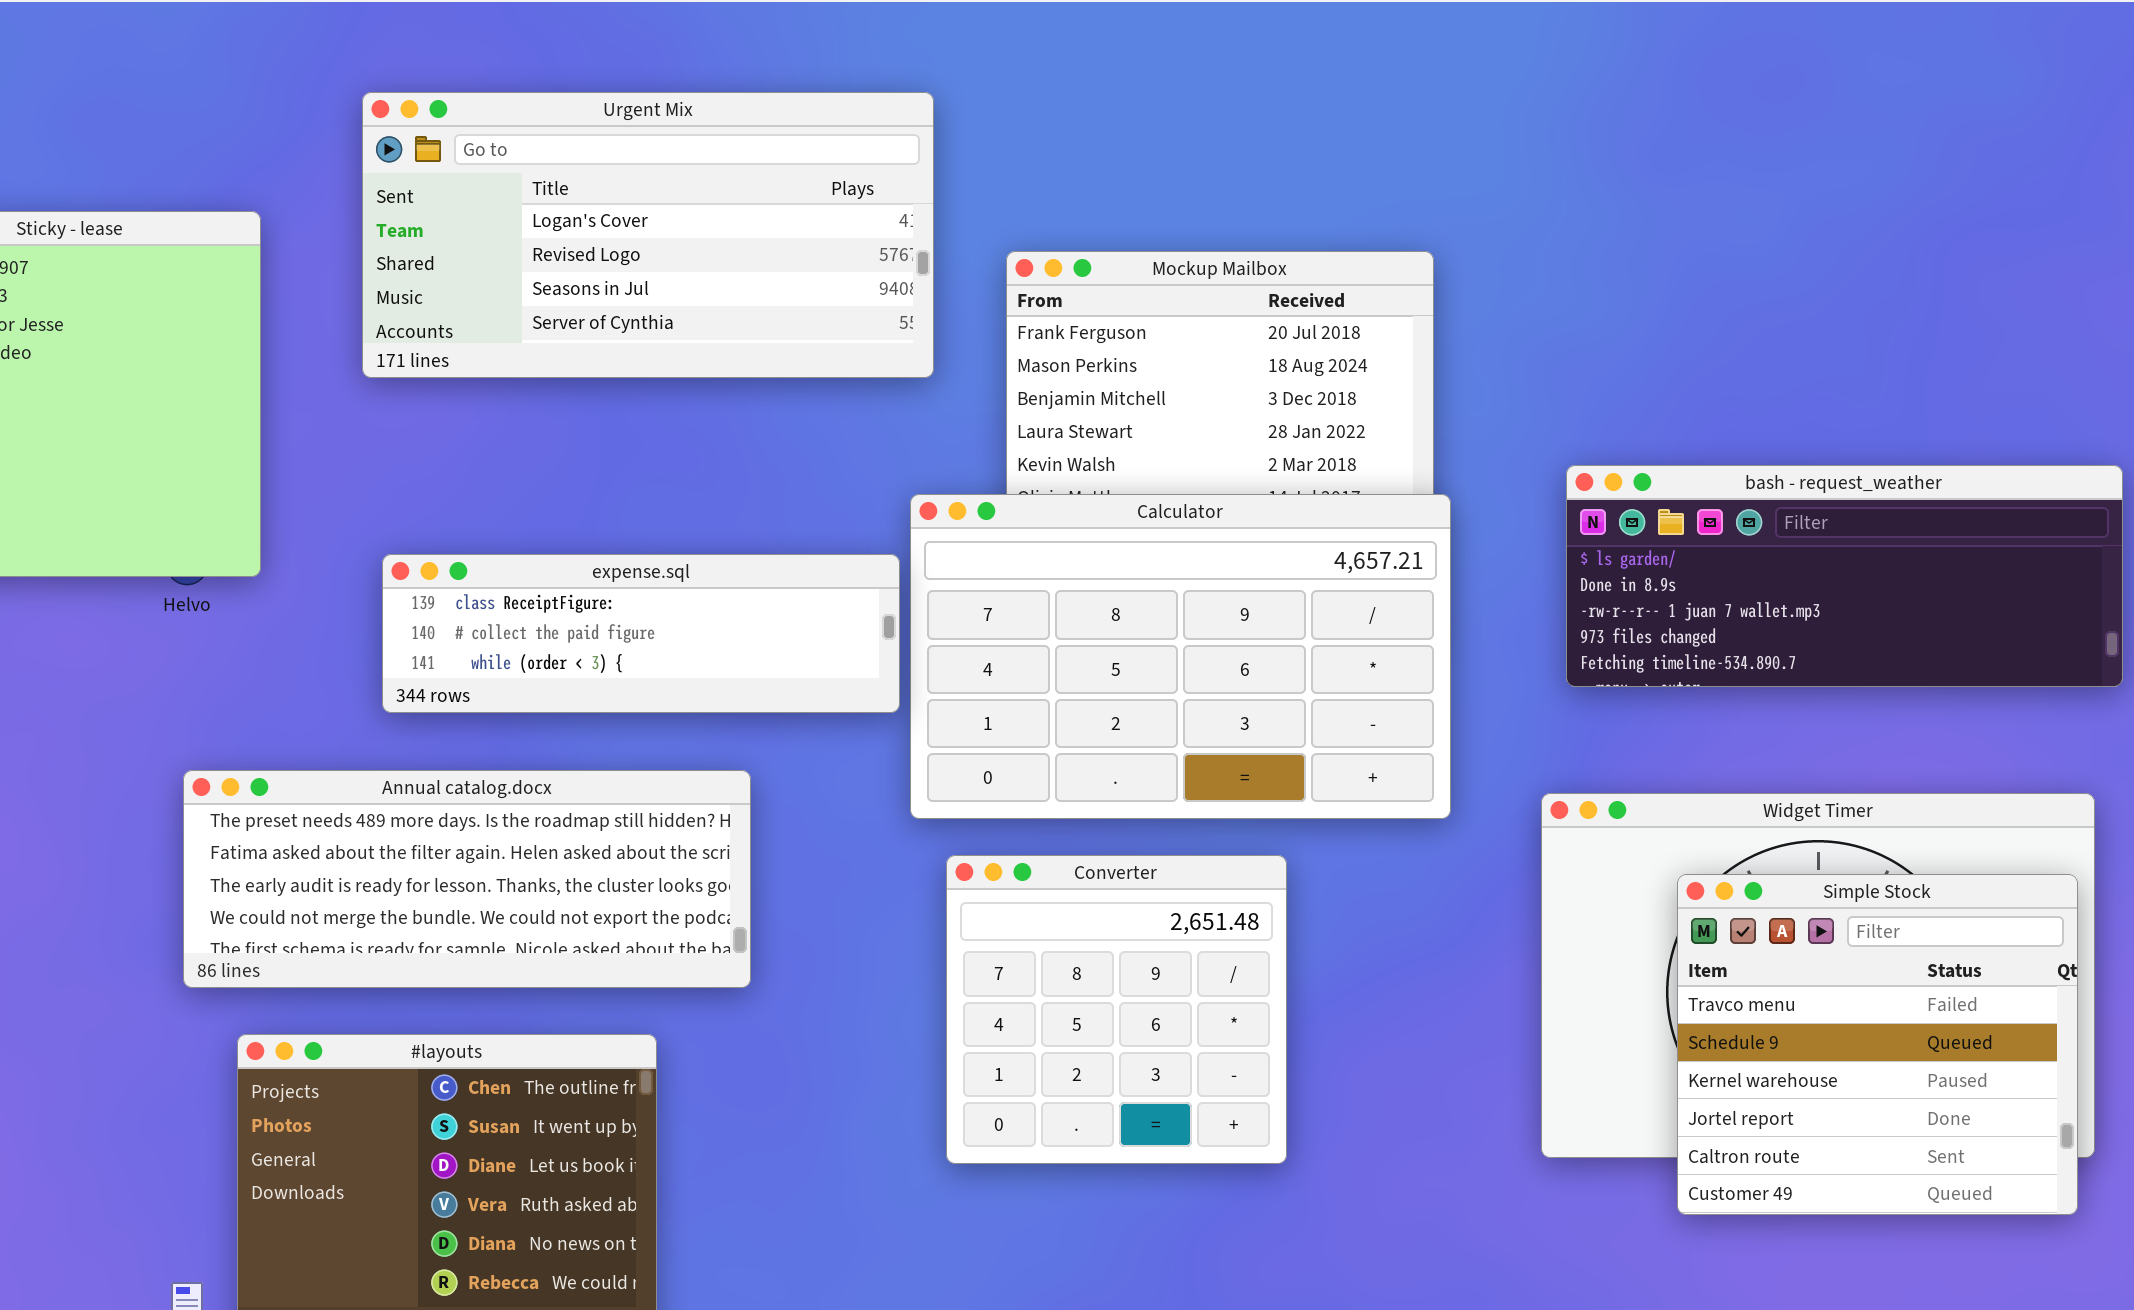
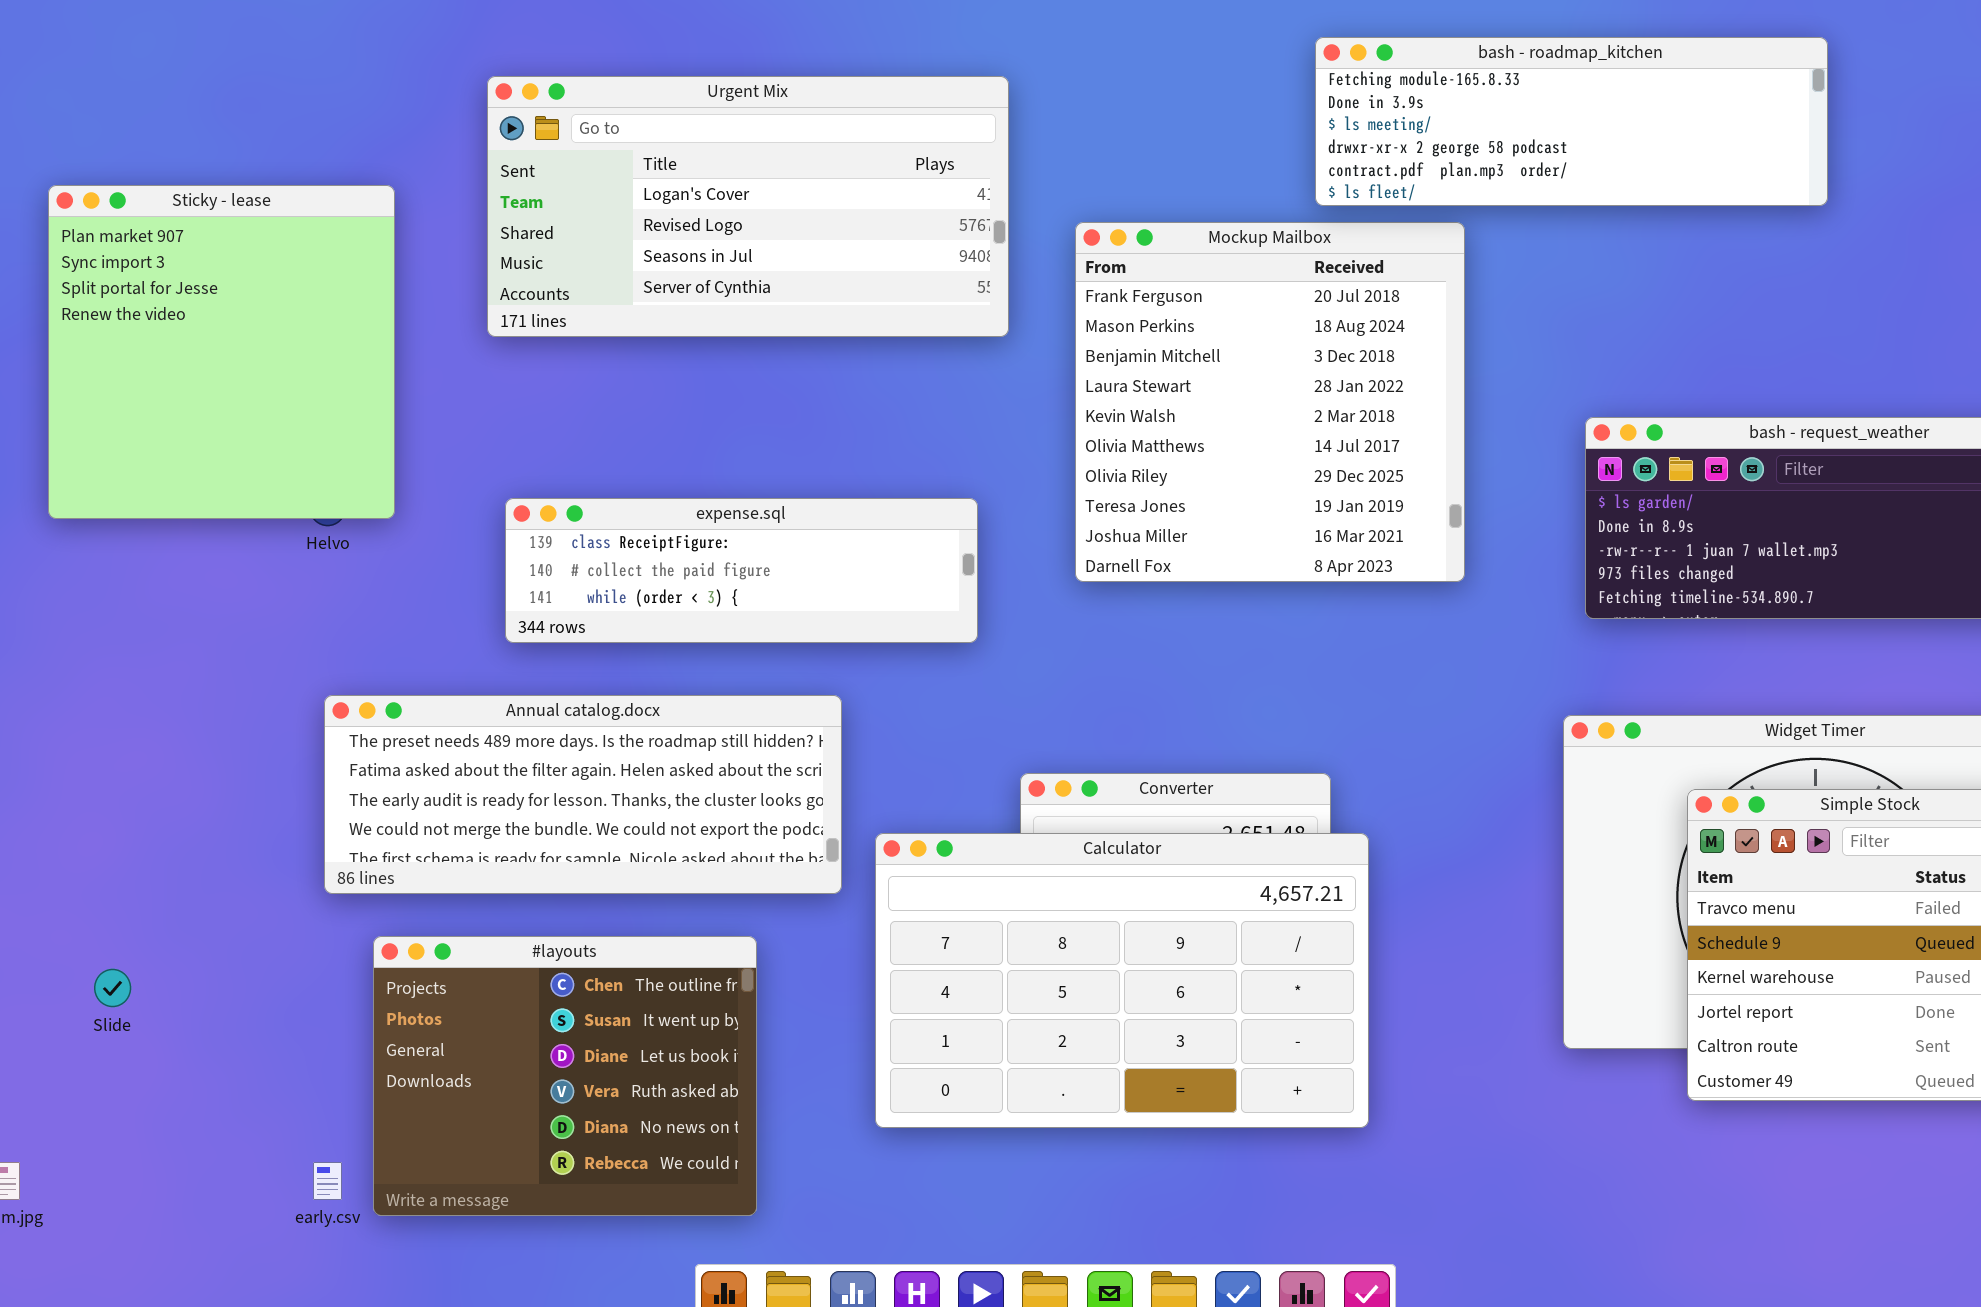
bash - roadmap_kitchen: none -> [1315,37,1828,206], opened
Calculator: [910,494,1451,819] -> [875,833,1369,1128], moved

